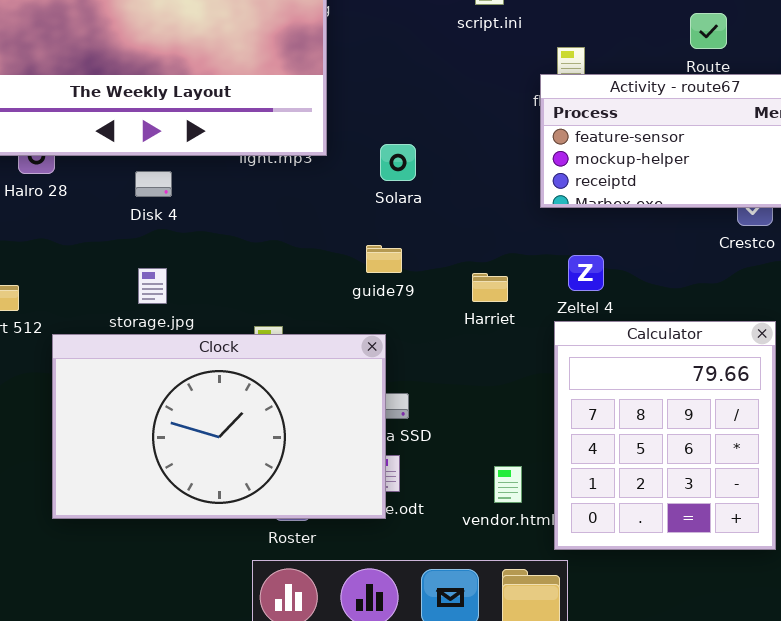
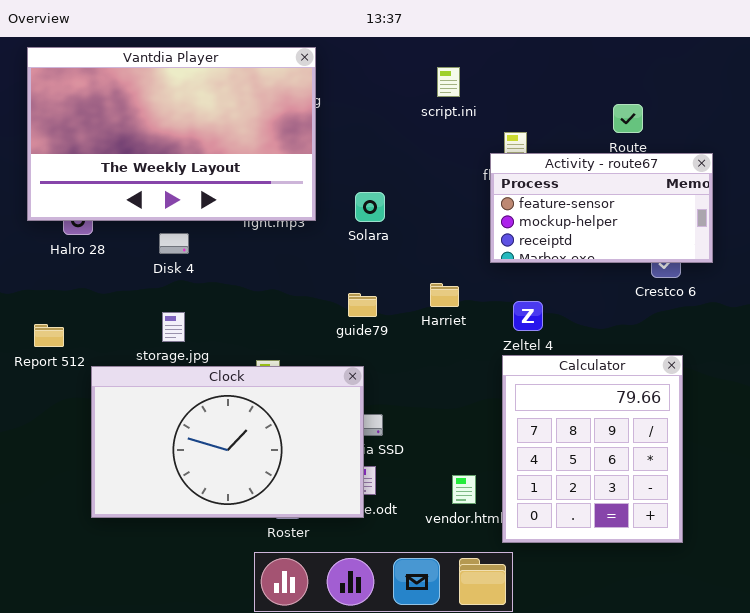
Solara: [380,144,416,181] -> [355,192,385,222], moved
Harriet: [472,273,508,302] -> [430,283,459,307], moved

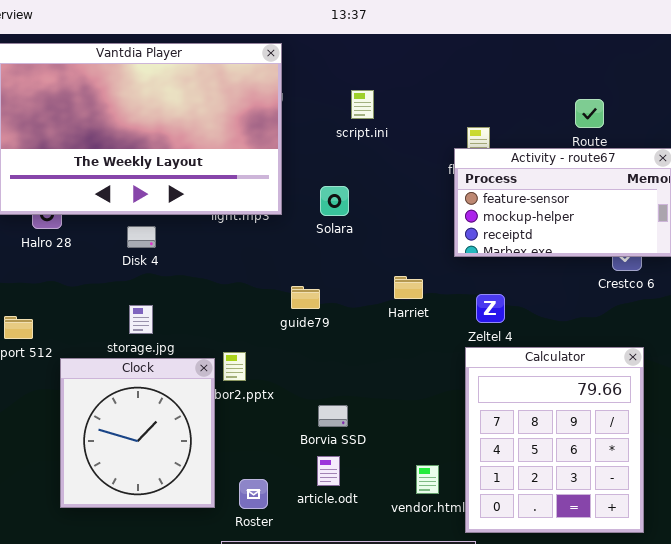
script.ini: [437,67,460,97] -> [351,90,374,119], moved
guide79: [348,293,377,317] -> [291,286,320,309], moved
Clock: [91,366,364,518] -> [60,358,215,508], resized

